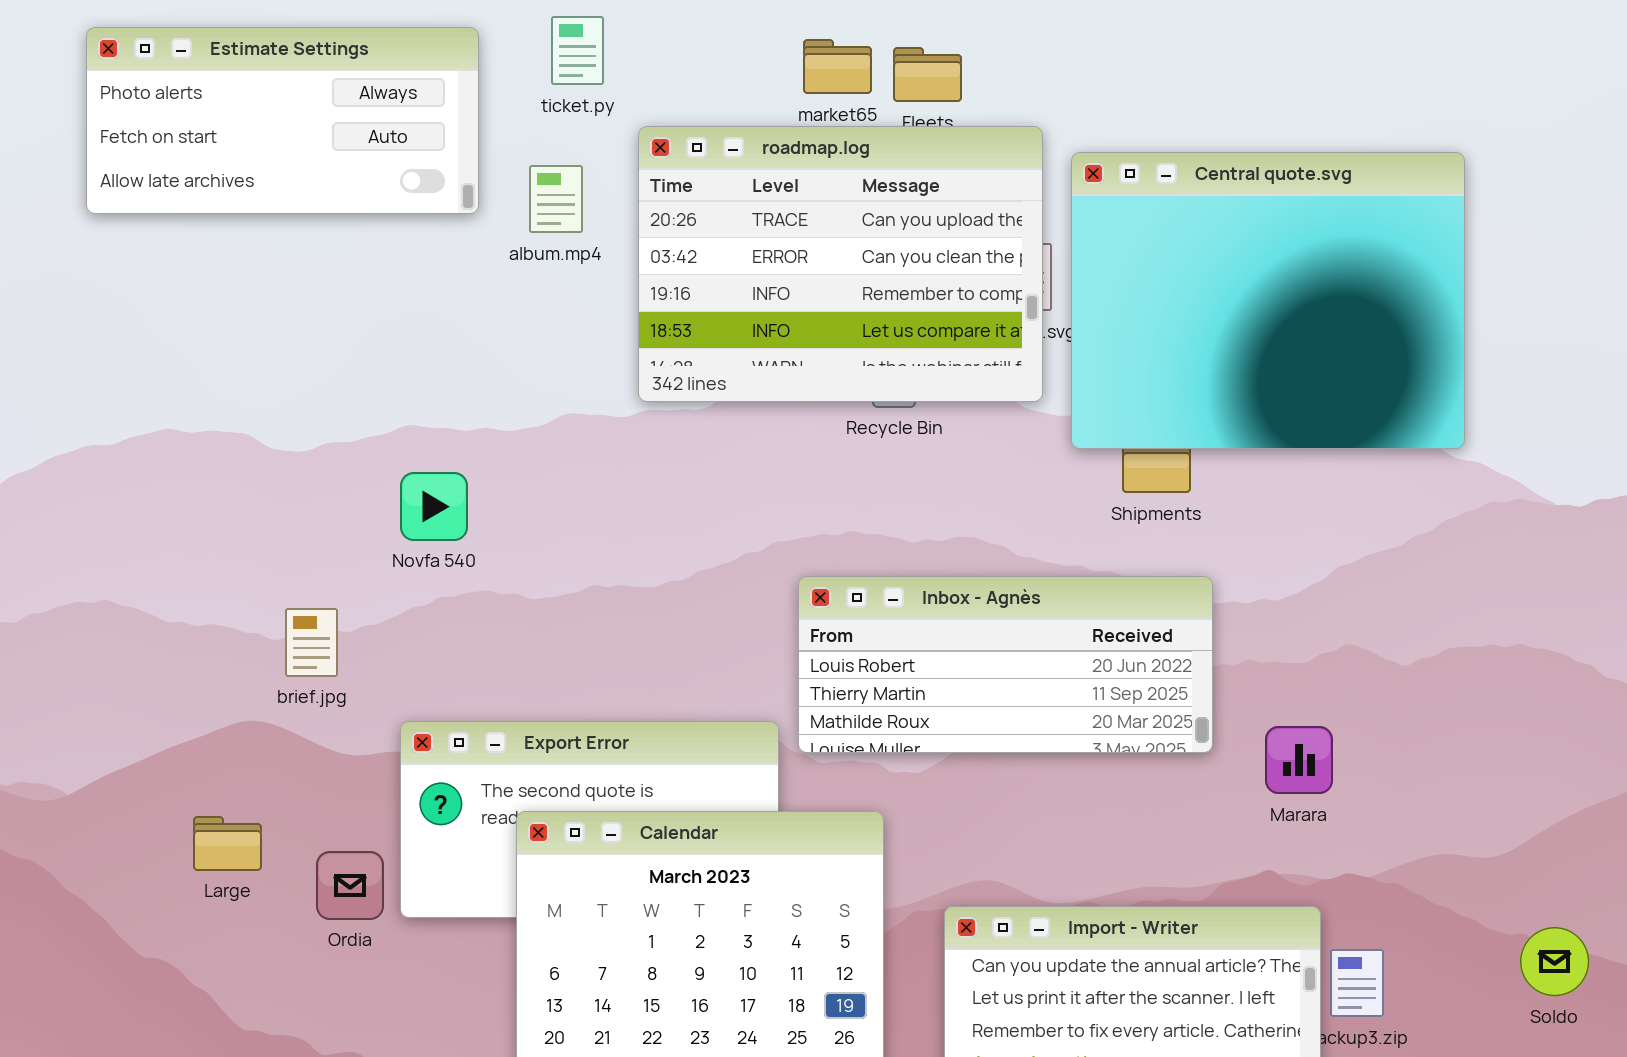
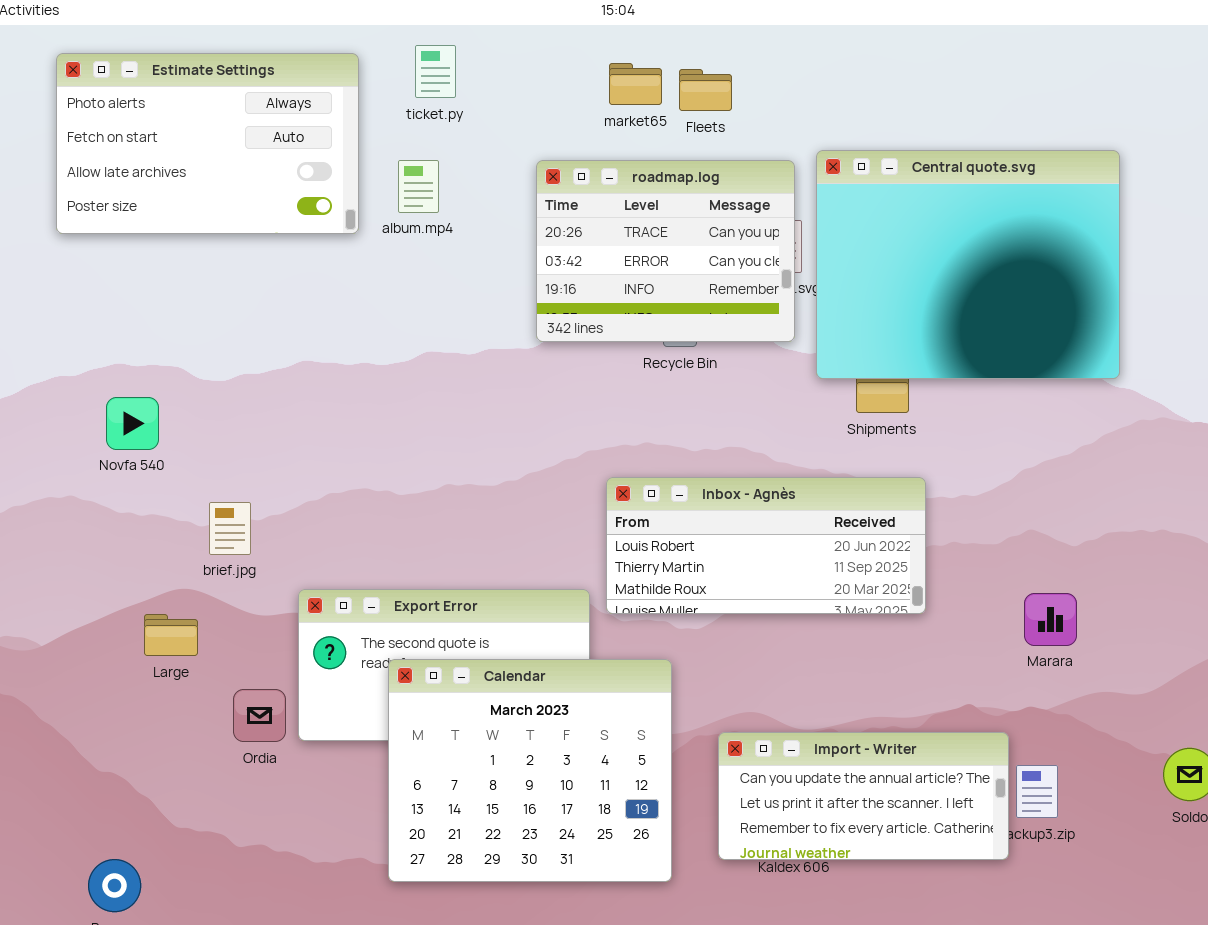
Estimate Settings: [86,27,479,214] -> [56,53,359,234], resized
roadmap.log: [638,126,1043,402] -> [536,160,795,342], resized
Novfa 540: [400,472,468,541] -> [106,397,159,450], moved
Marara: [1265,726,1333,794] -> [1024,593,1077,646], moved
Large: [193,816,262,871] -> [144,614,198,656], moved

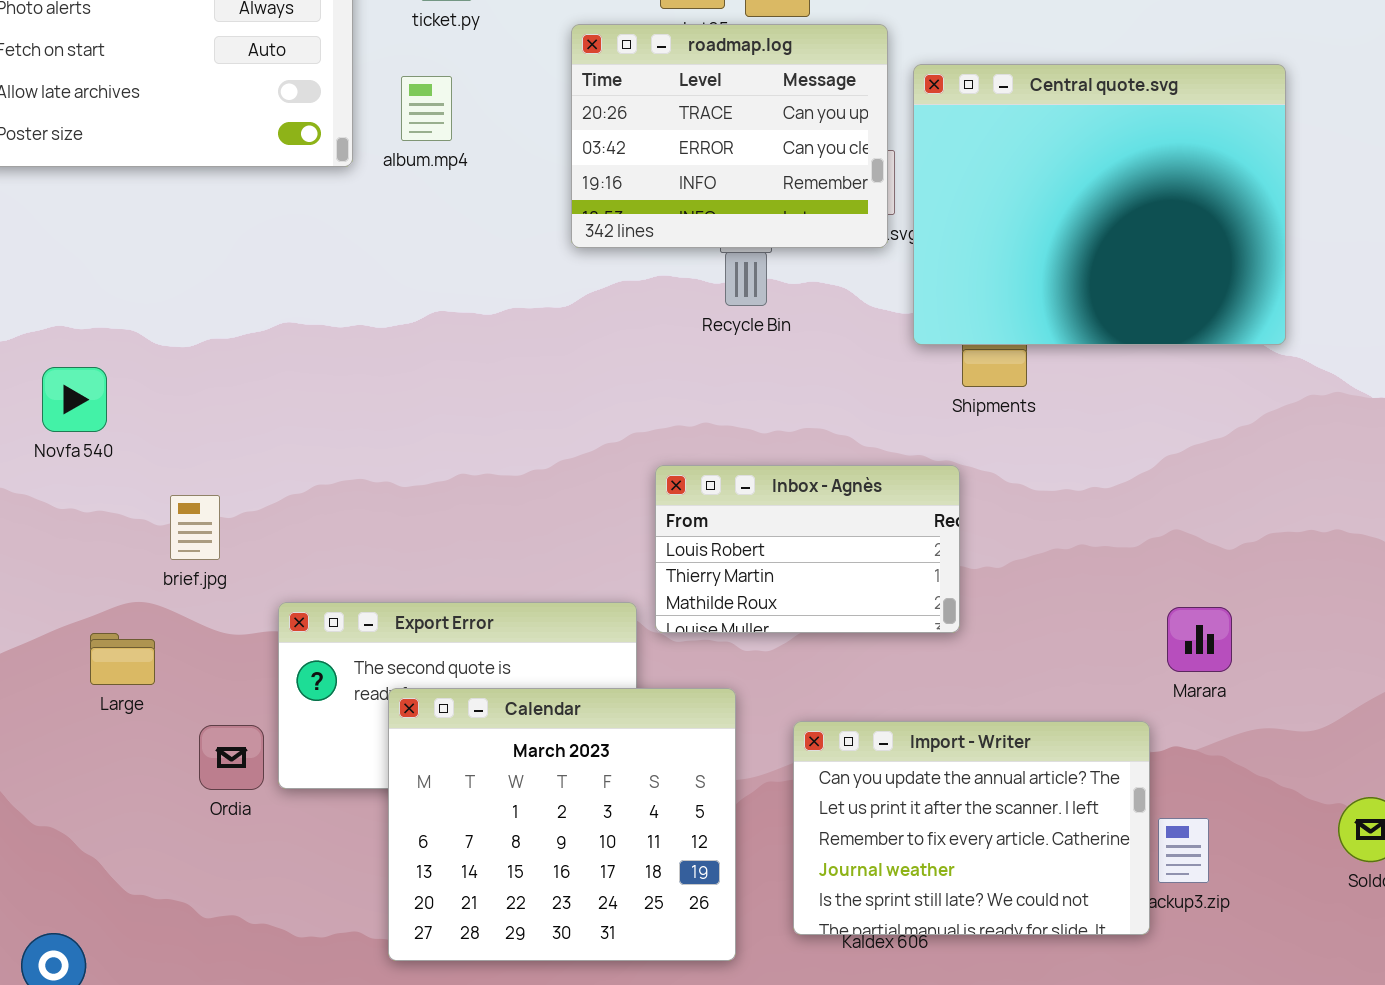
roadmap.log: [536,160,795,342] -> [571,24,888,248], moved
Inbox - Agnès: [606,477,926,614] -> [655,465,960,633], resized
Import - Writer: [718,732,1009,860] -> [793,721,1150,935], resized

